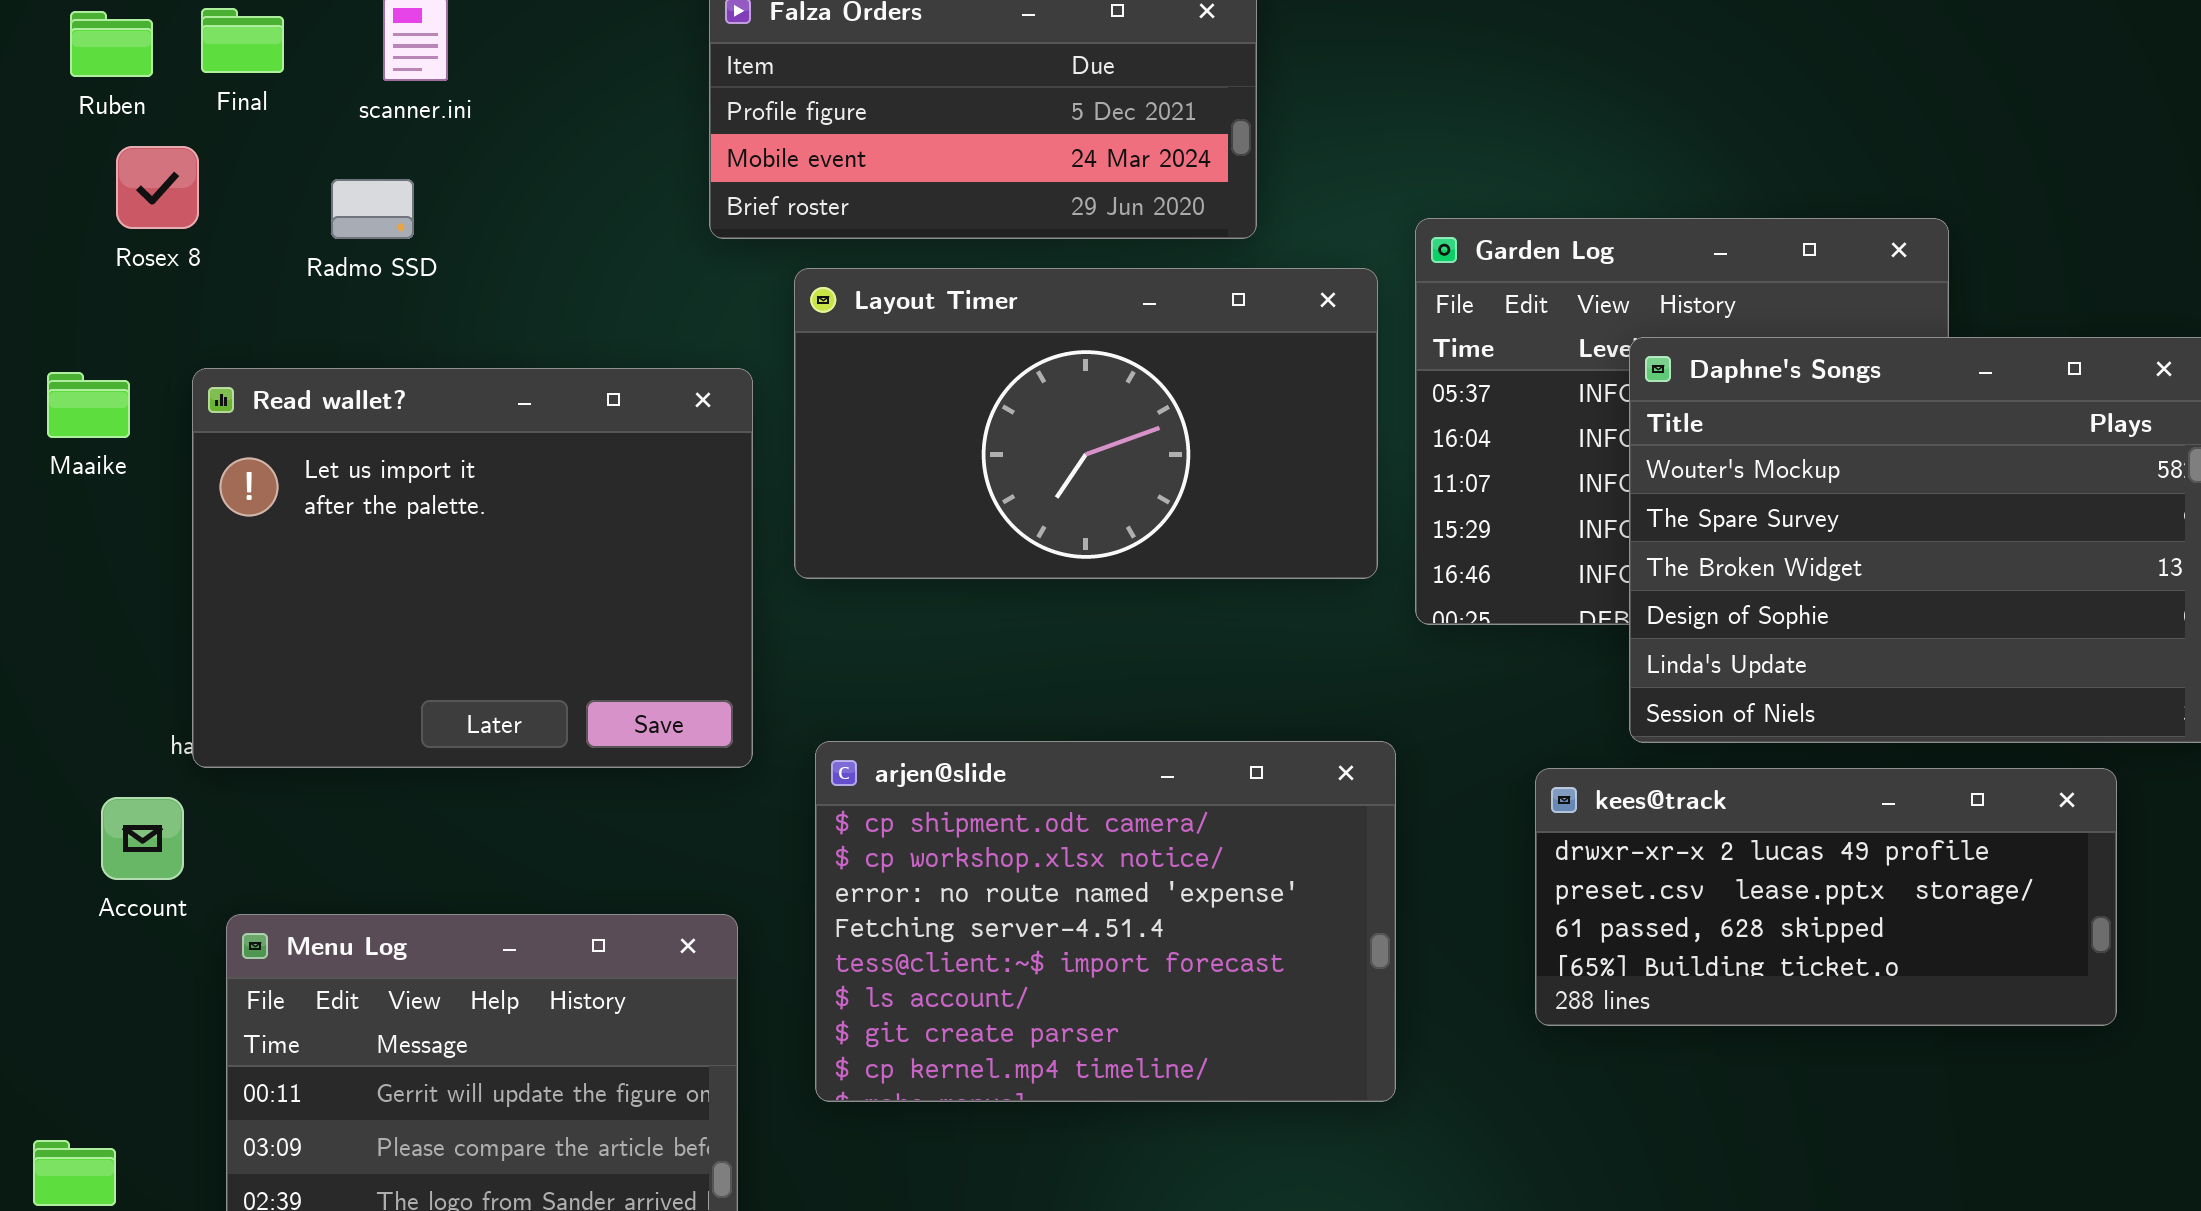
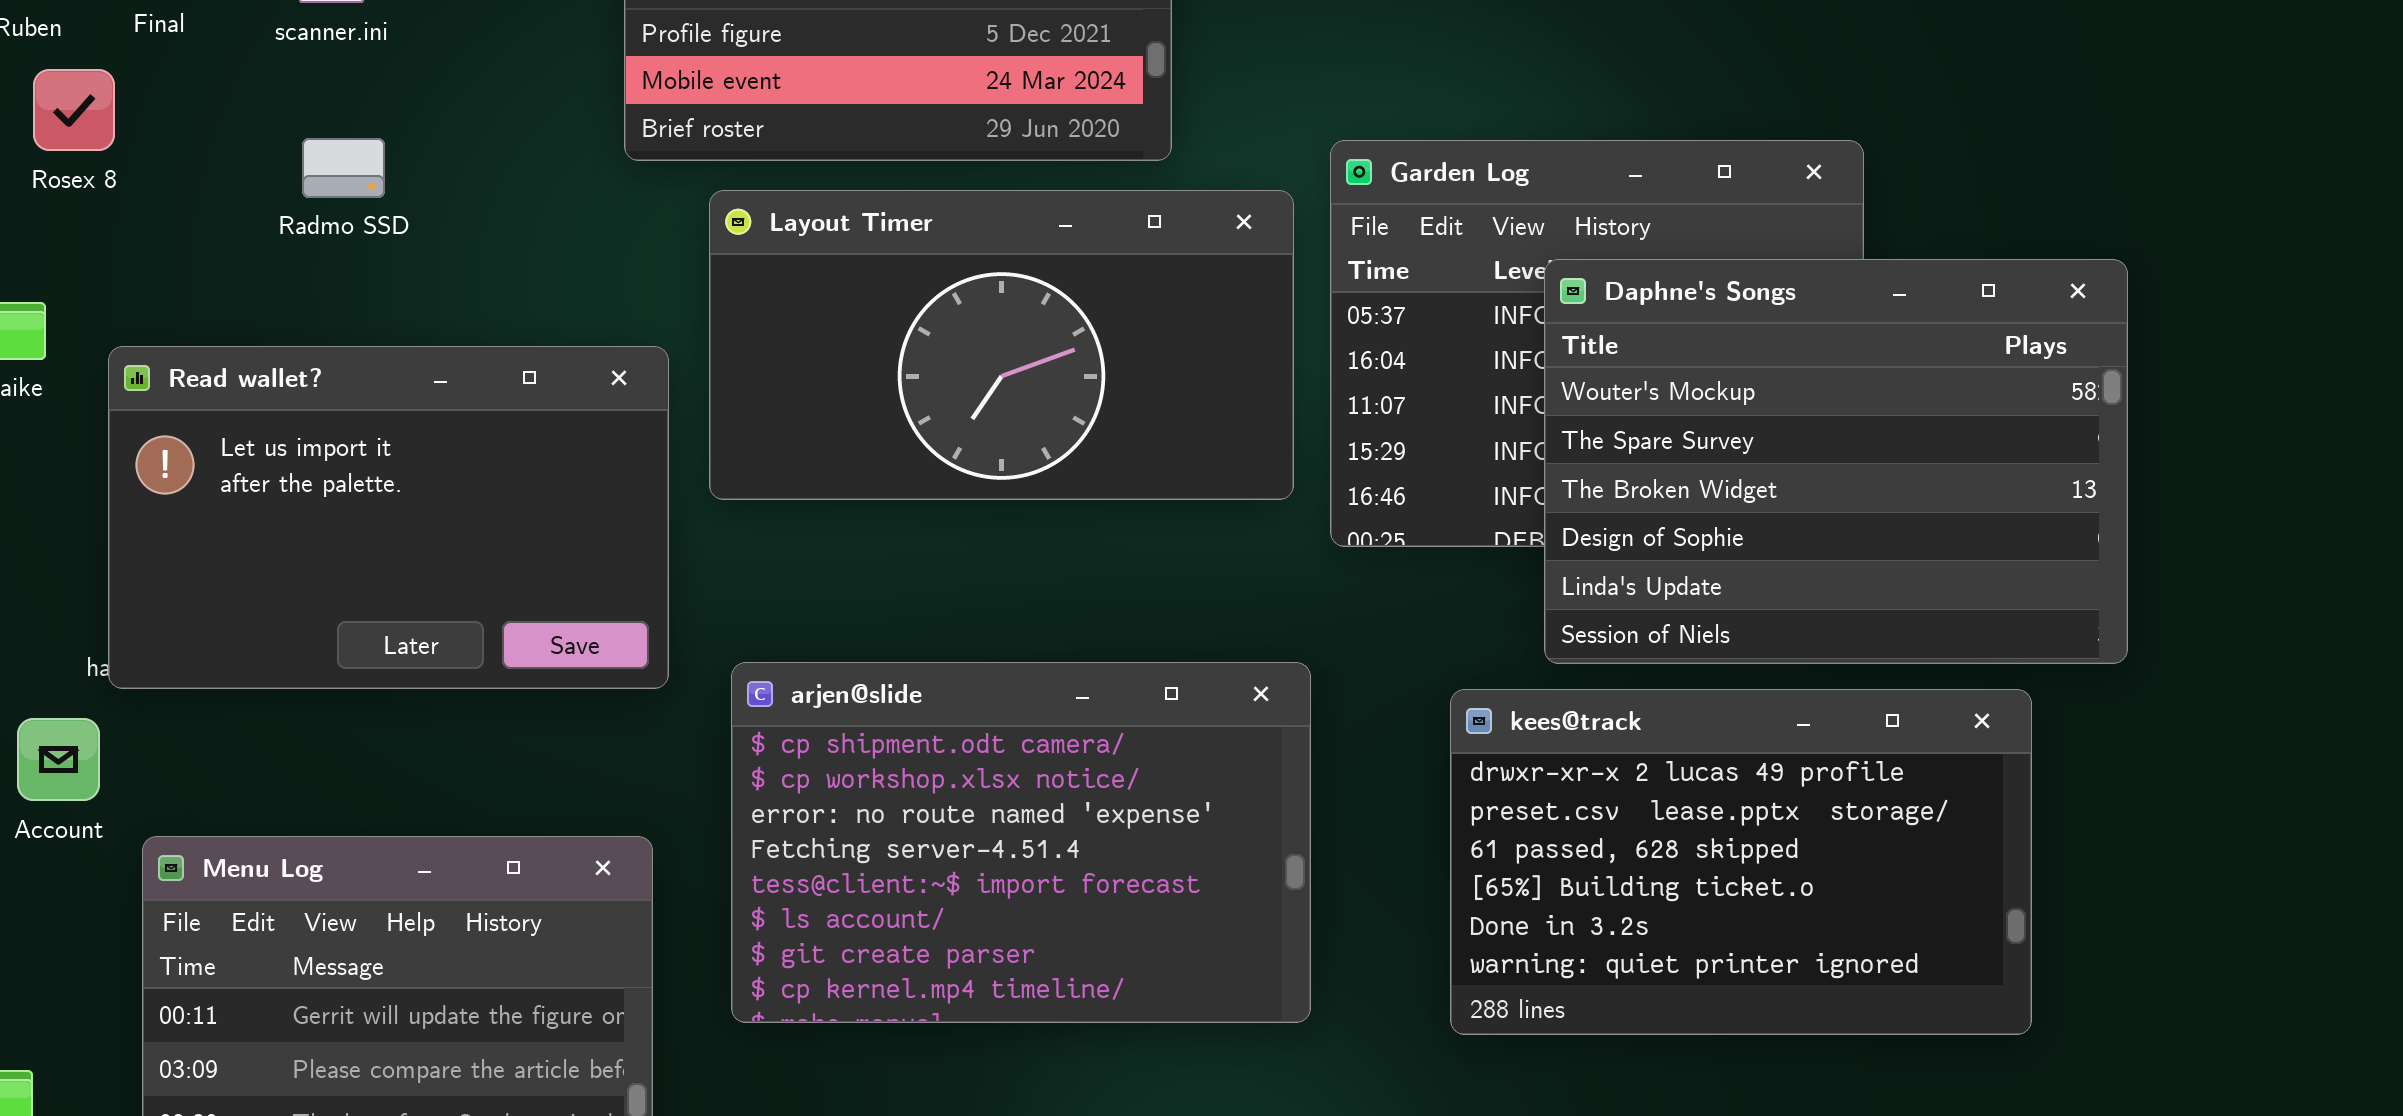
Radmo SSD: [331,179,414,239] -> [302,138,385,198], moved
Read wallet?: [192,368,753,768] -> [108,346,669,689], resized
kees@track: [1535,768,2117,1026] -> [1450,689,2032,1035], resized

